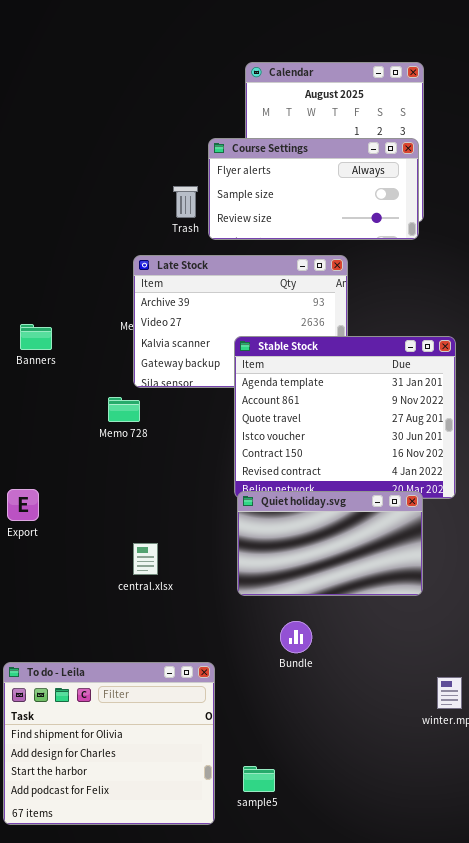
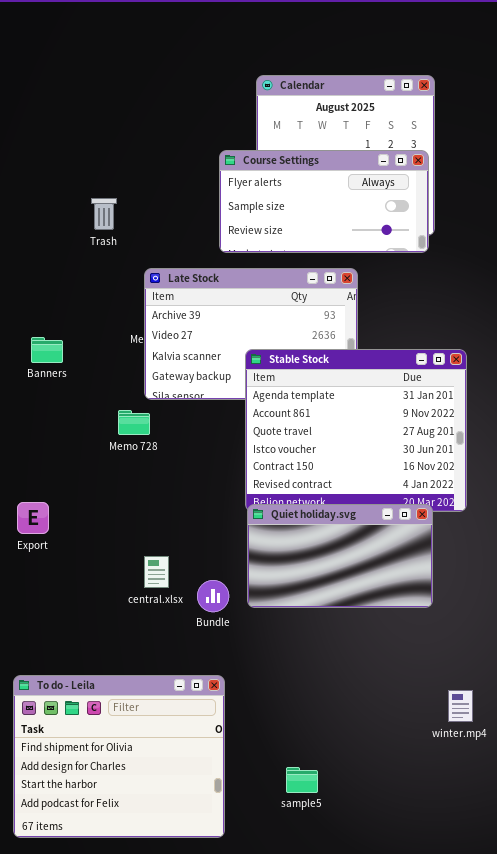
Trash: [173,186,198,218] -> [91,198,117,230], moved
Bundle: [280,621,312,653] -> [197,580,229,612], moved
sample5: [243,766,275,792] -> [286,767,318,793], moved

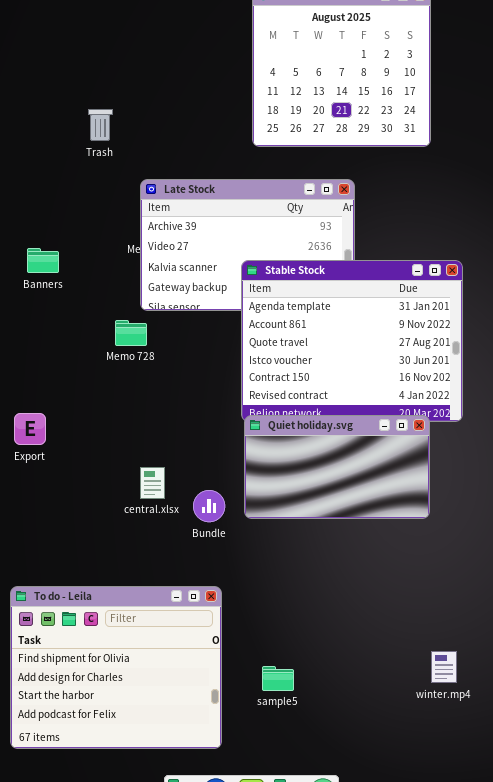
Course Settings: [219,150,429,253] -> none, closed
winter.mp4: [448,690,473,722] -> [431,651,457,683], moved
sample5: [286,767,318,793] -> [262,666,294,691], moved

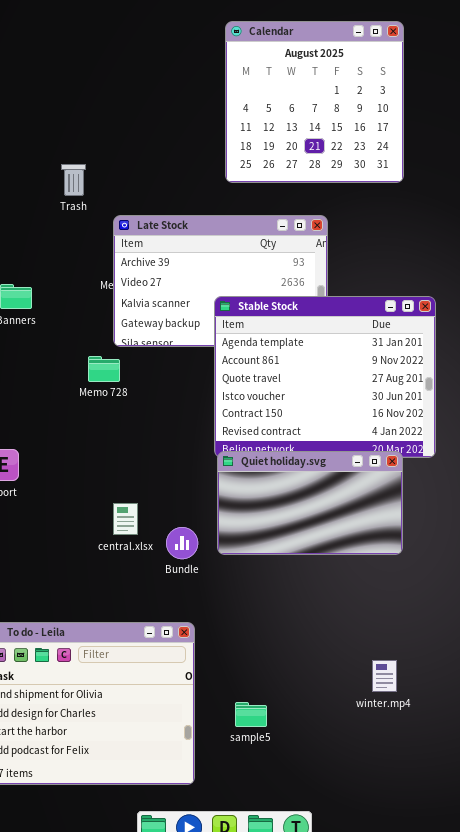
Trash: [88,109,113,141] -> [61,164,86,196], moved
winter.mp4: [431,651,457,683] -> [372,660,397,692], moved

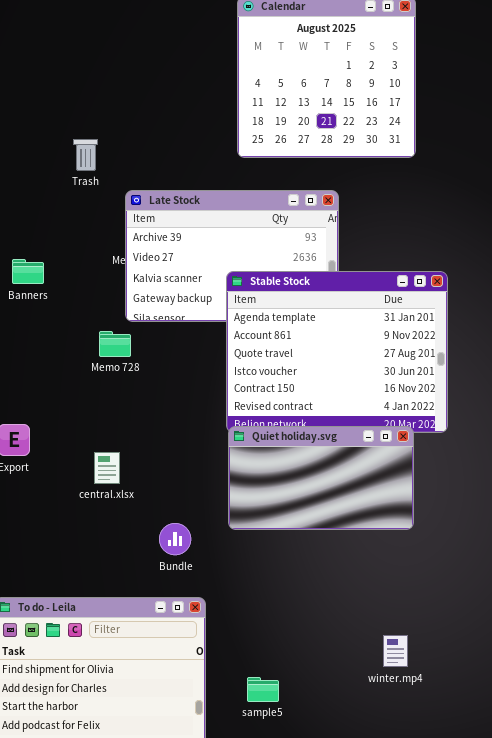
central.xlsx: [113,503,138,535] -> [94,452,120,484], moved
Bundle: [166,527,198,559] -> [159,523,191,555], moved

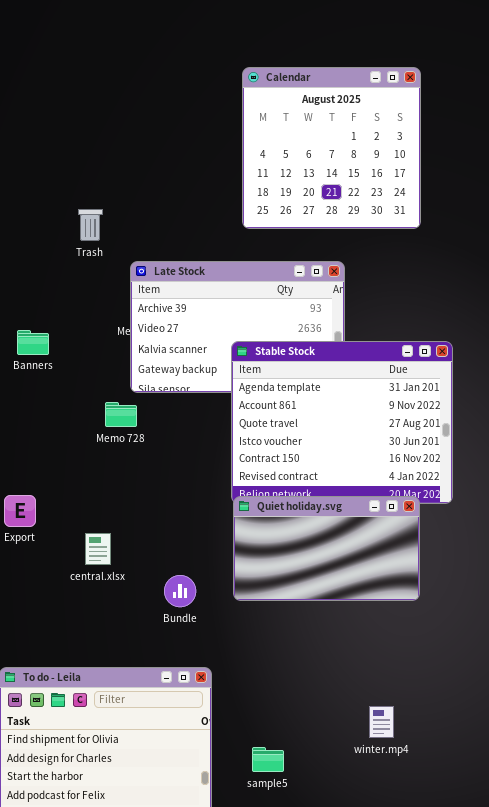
central.xlsx: [94,452,120,484] -> [85,533,111,565], moved
Bundle: [159,523,191,555] -> [164,575,196,607], moved
winter.mp4: [383,635,408,667] -> [369,706,394,738], moved

